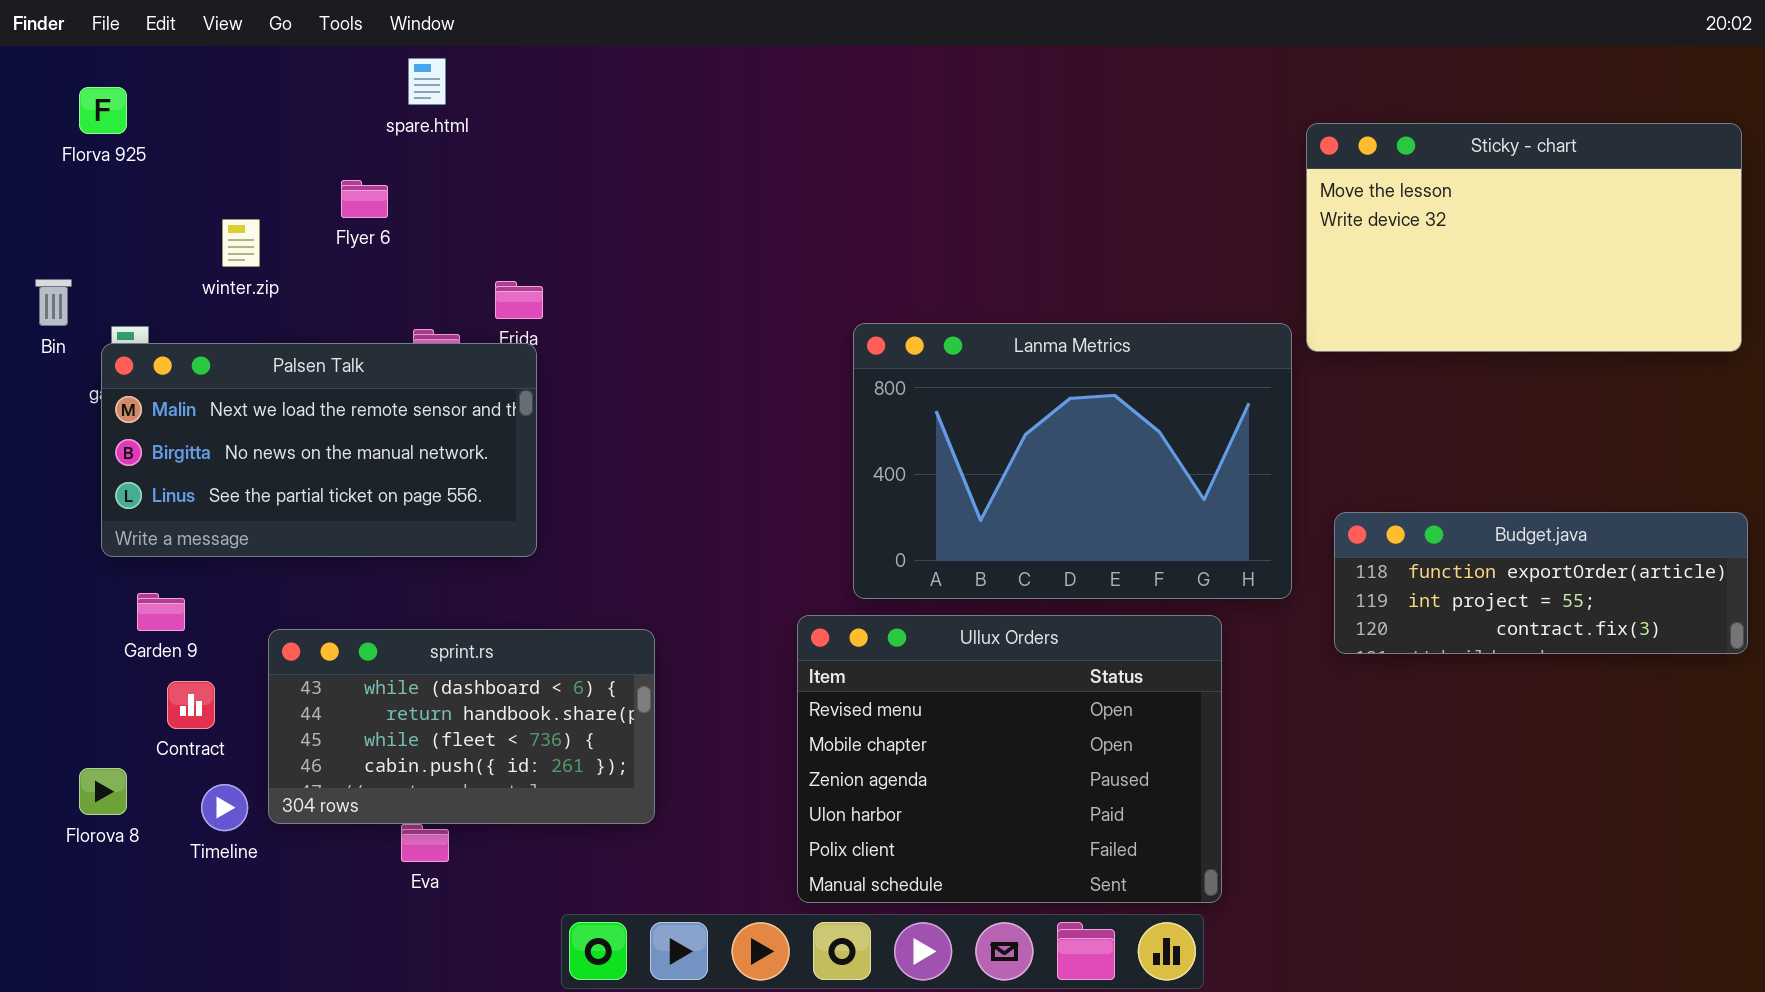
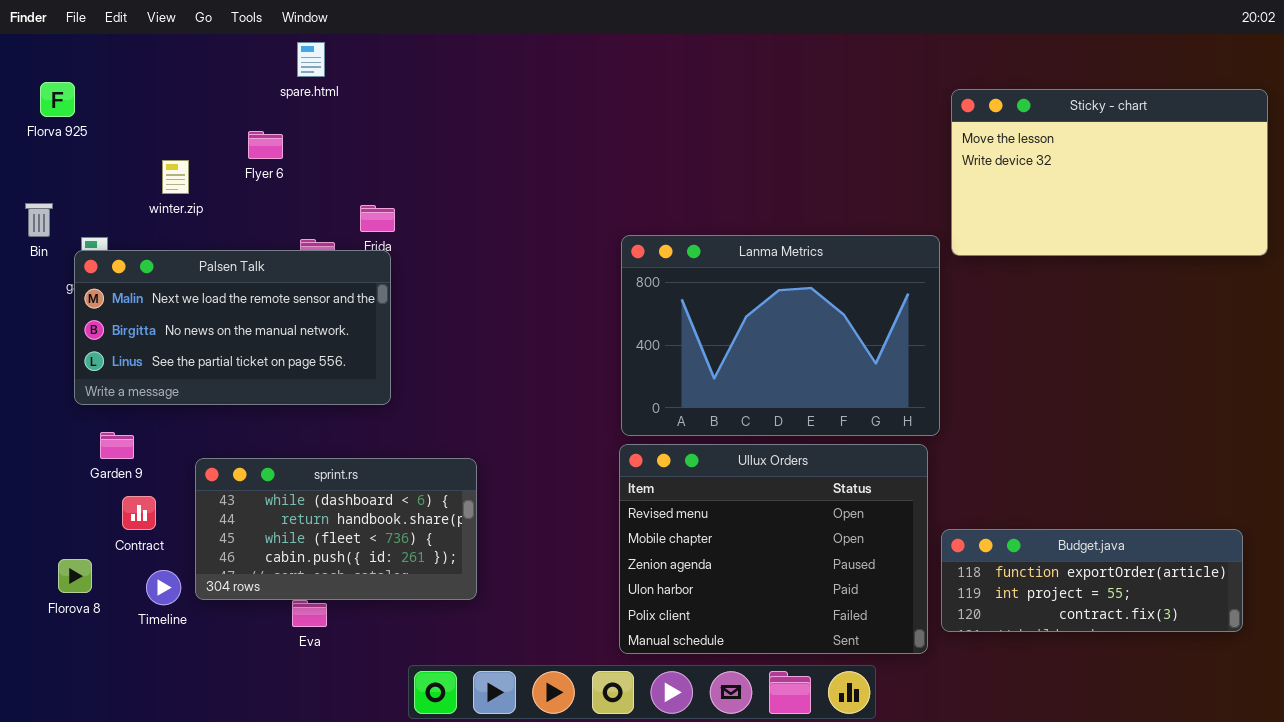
Florva 925: [79,87,127,134] -> [40,82,75,117], moved
Budget.java: [1334,512,1748,654] -> [941,529,1243,632], moved
Ullux Orders: [797,615,1222,903] -> [619,444,928,654], moved

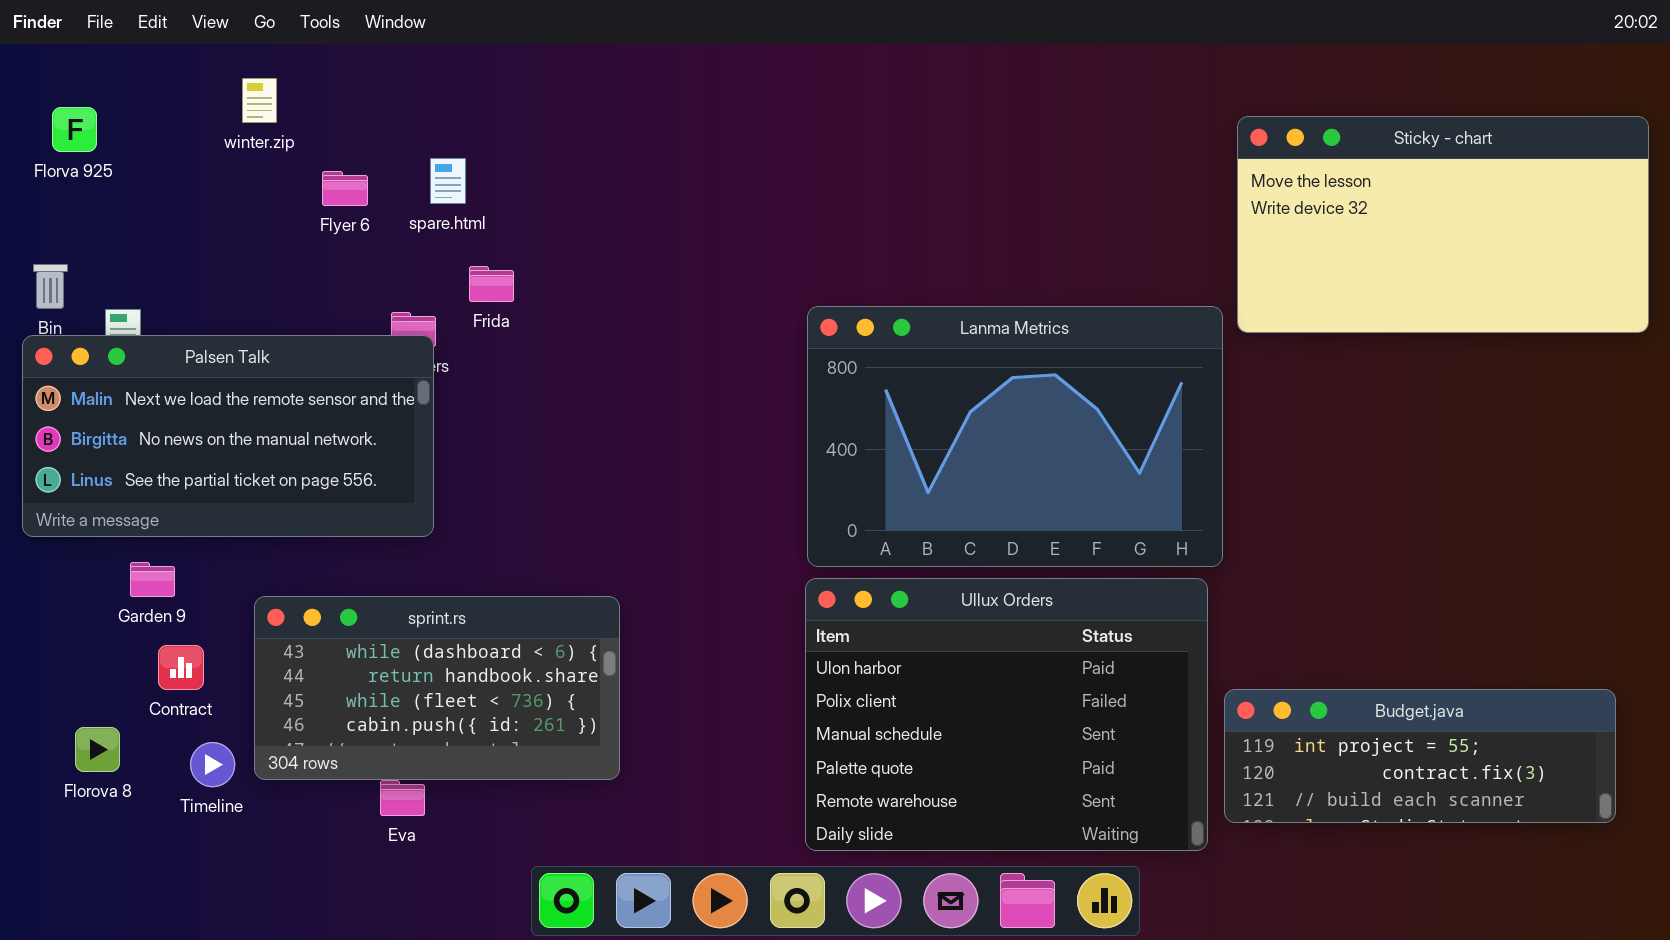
spare.html: [297,42,325,77] -> [430,158,466,204], moved
winter.zip: [162,160,189,194] -> [242,78,277,123], moved
Palsen Talk: [74,250,391,405] -> [22,335,434,537], moved
Ullux Orders: [619,444,928,654] -> [805,578,1208,851], scrolled down 3 rows
Budget.java: [941,529,1243,632] -> [1224,689,1616,823], scrolled down 1 row

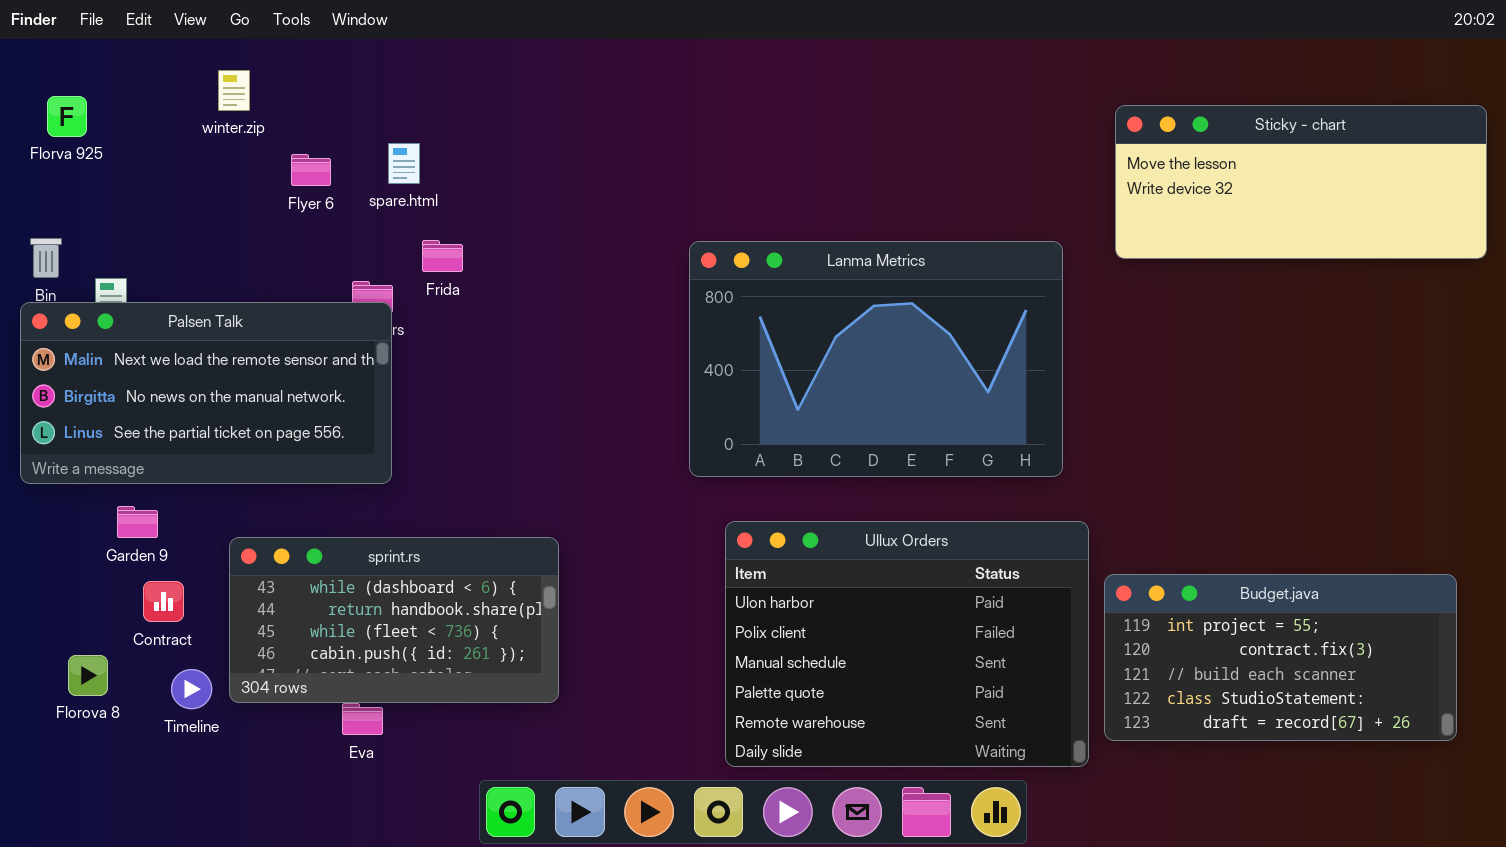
Sticky - chart: [1237,116,1649,333] -> [1115,105,1487,259], resized
Lanma Metrics: [807,306,1223,567] -> [689,241,1063,477], moved
Budget.java: [1224,689,1616,823] -> [1104,574,1457,741], resized

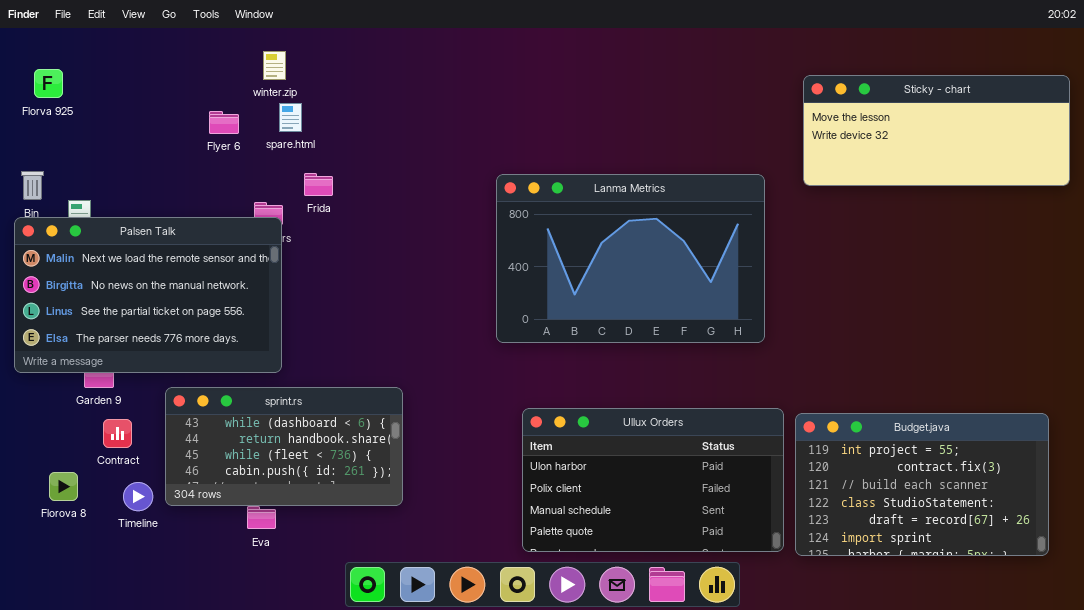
winter.zip: [218,70,250,111] -> [263,51,286,80], moved
Palsen Talk: [20,302,392,484] -> [14,217,282,373], resized
Ullux Orders: [725,521,1089,767] -> [522,408,784,552], resized
Budget.java: [1104,574,1457,741] -> [795,413,1049,556], resized

